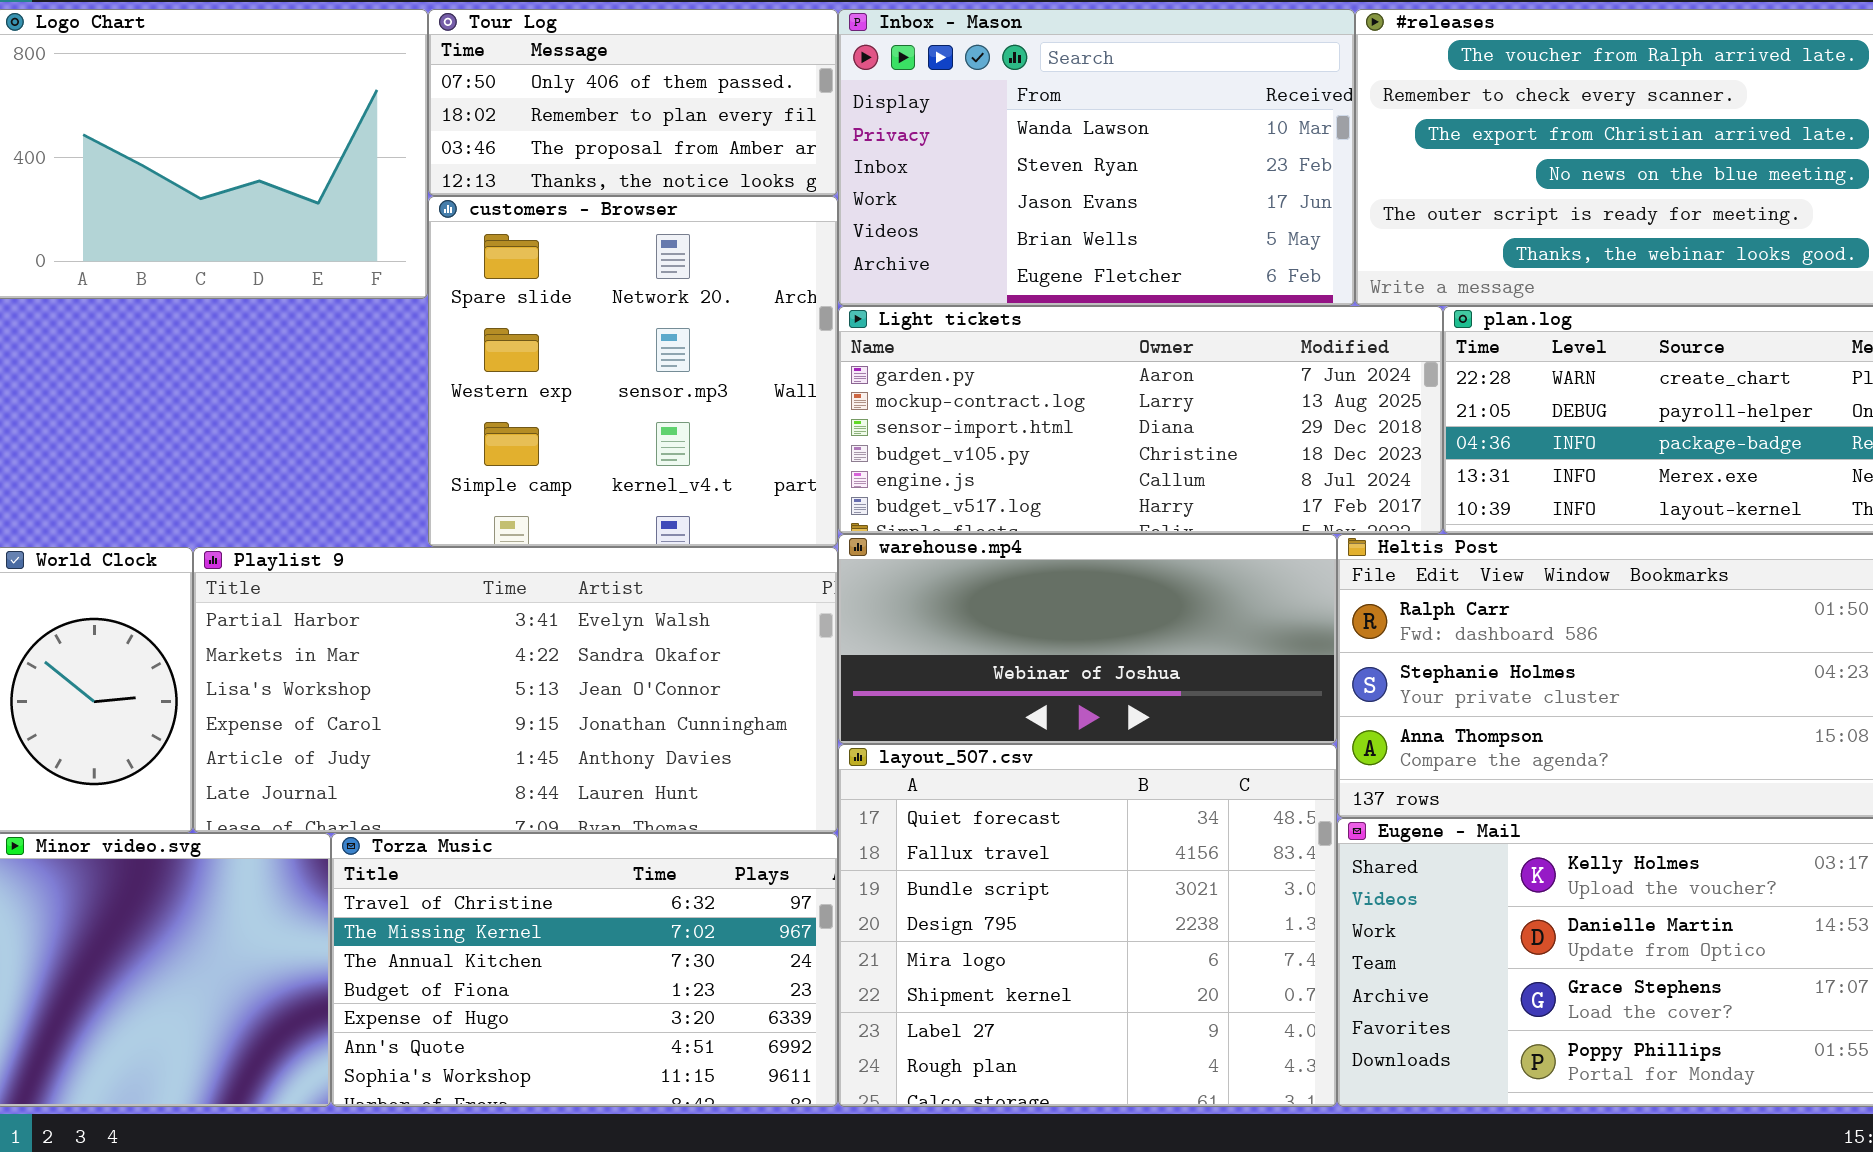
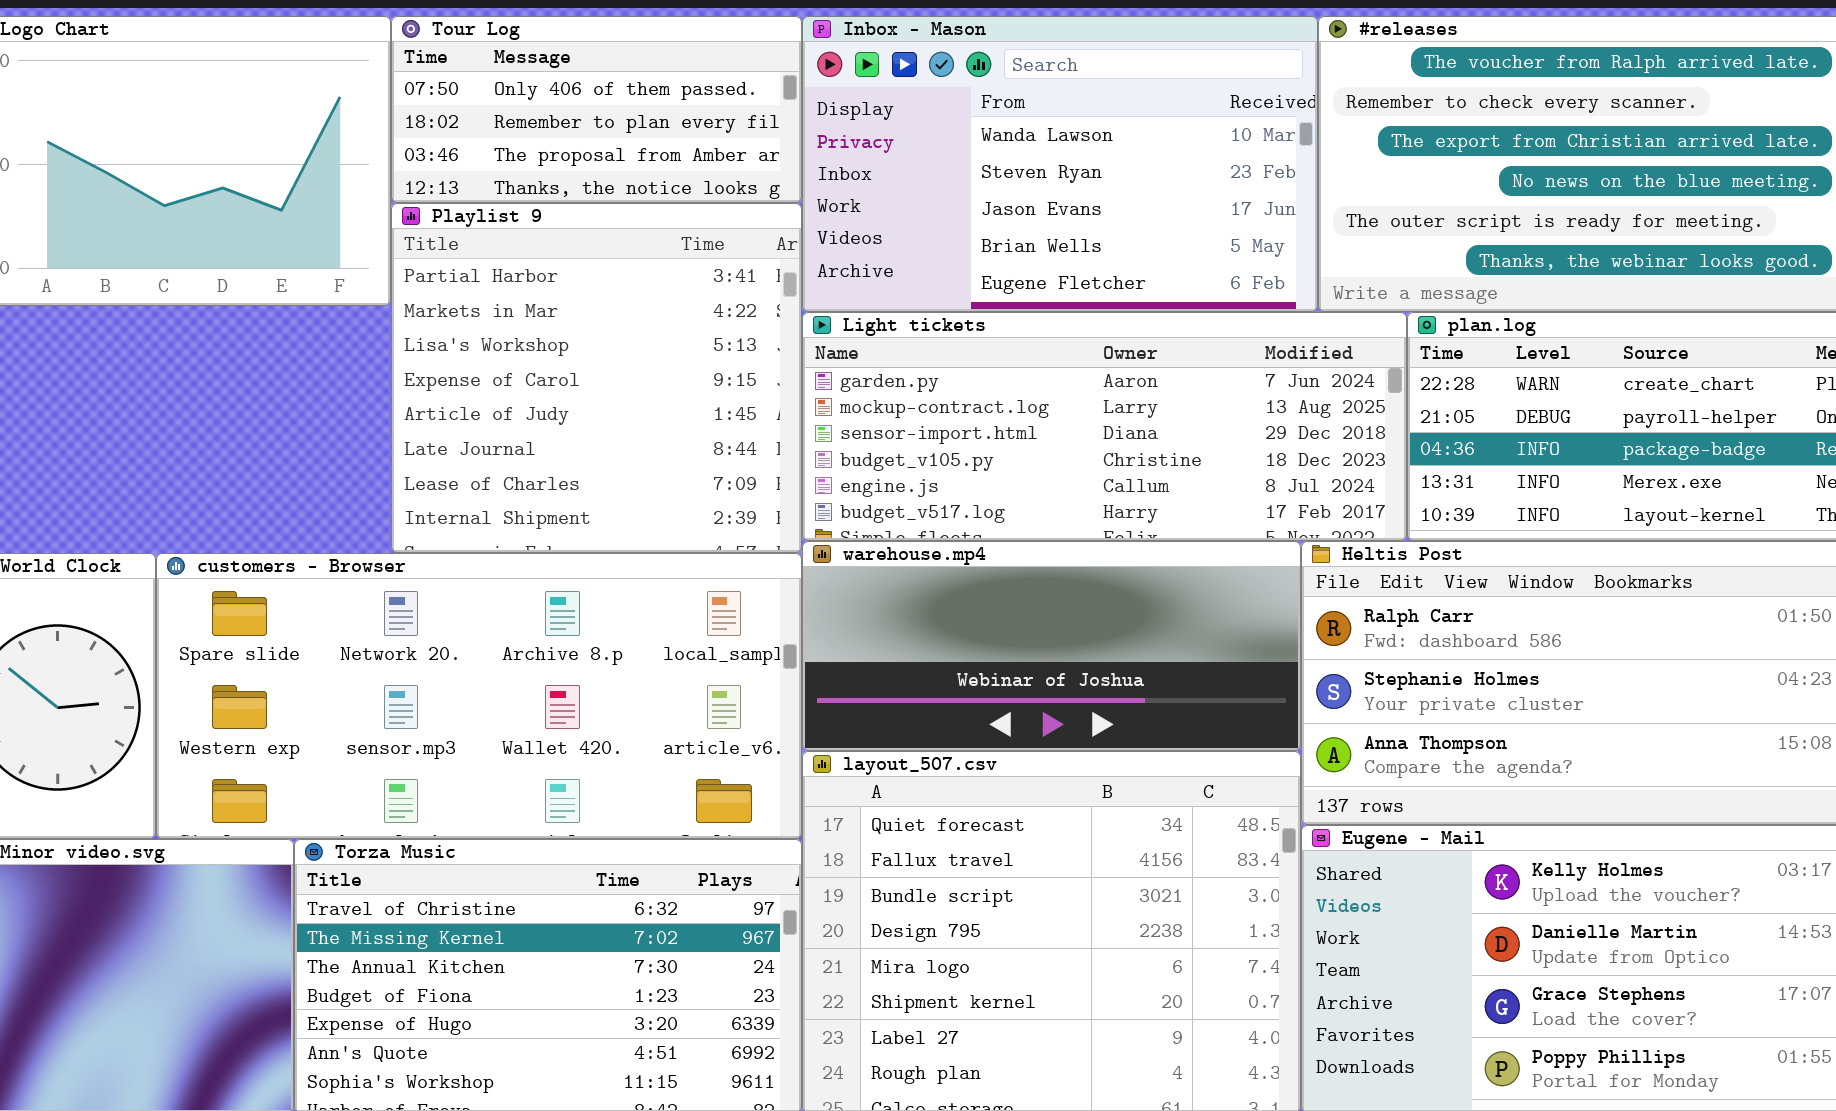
customers - Browser: [428,196,838,547] -> [156,553,802,839], moved, resized
Playlist 9: [193,547,838,833] -> [391,203,802,553], moved, resized

